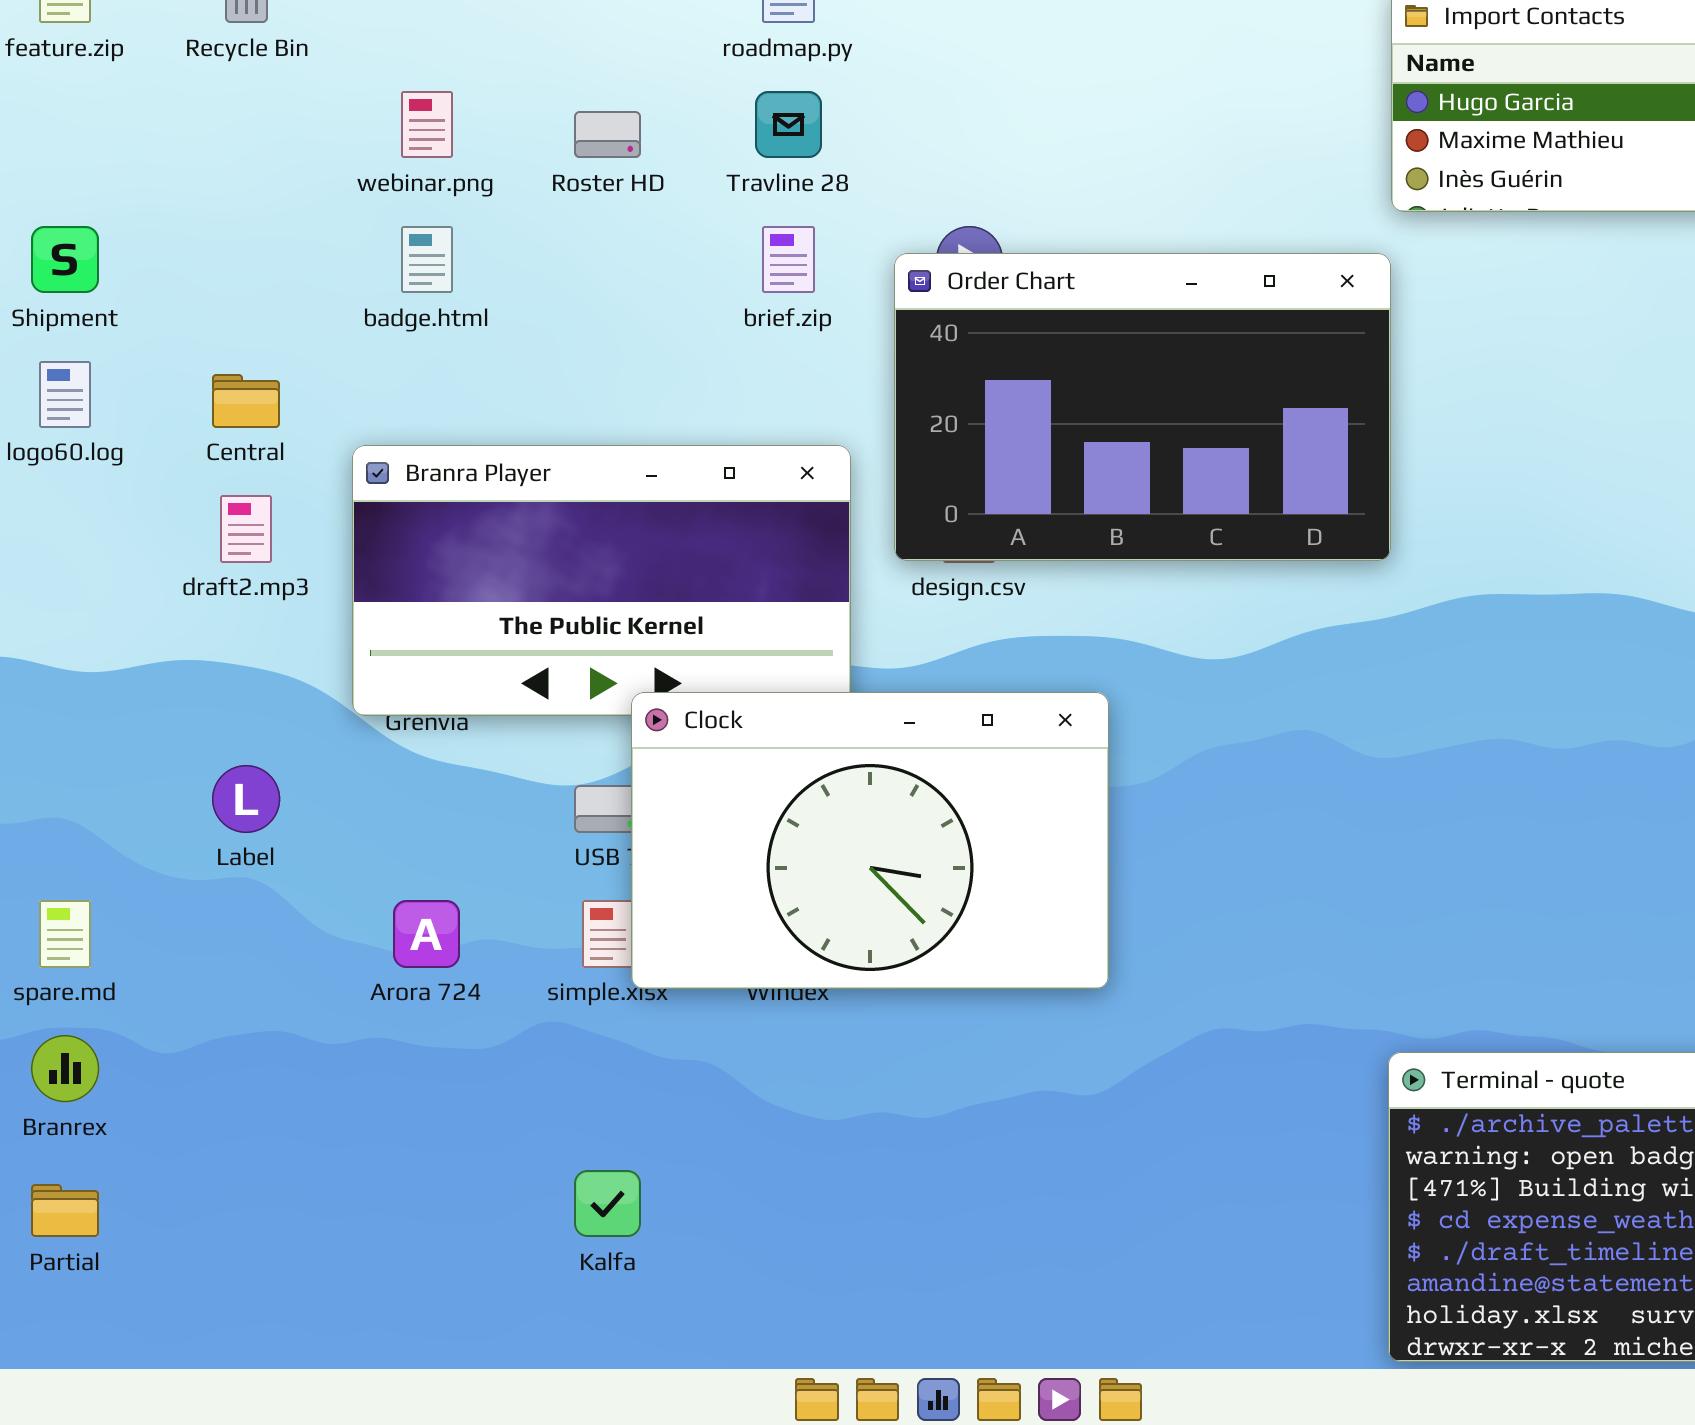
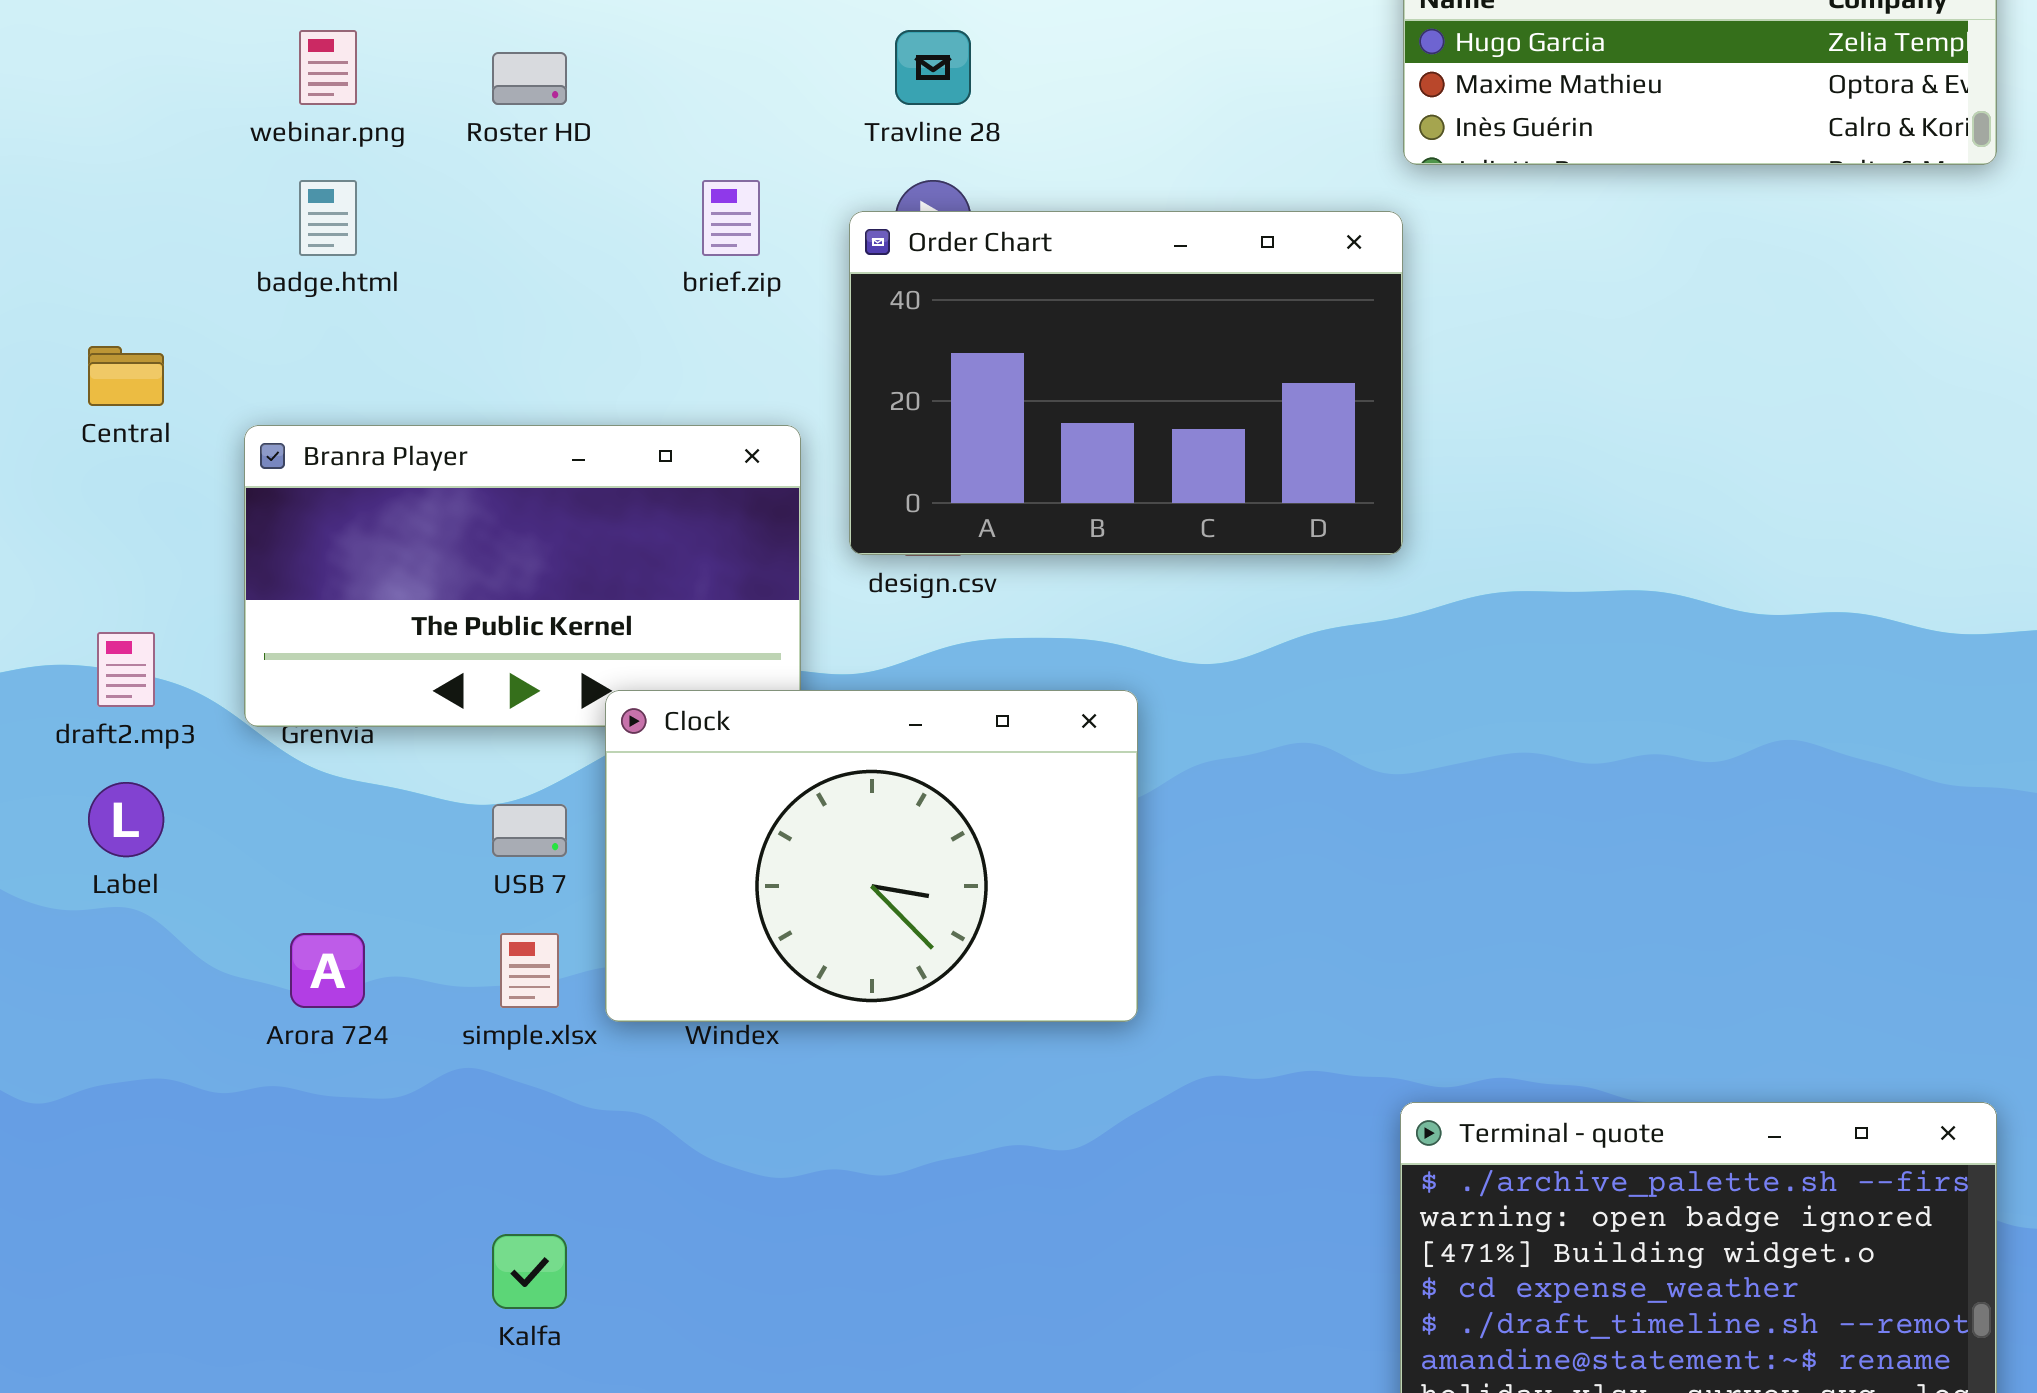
Travline 28: [755,91,822,158] -> [895,30,971,105], moved
draft2.mp3: [220,495,272,563] -> [97,632,155,707], moved
Clock: [631,692,1109,989] -> [605,690,1138,1022], moved

